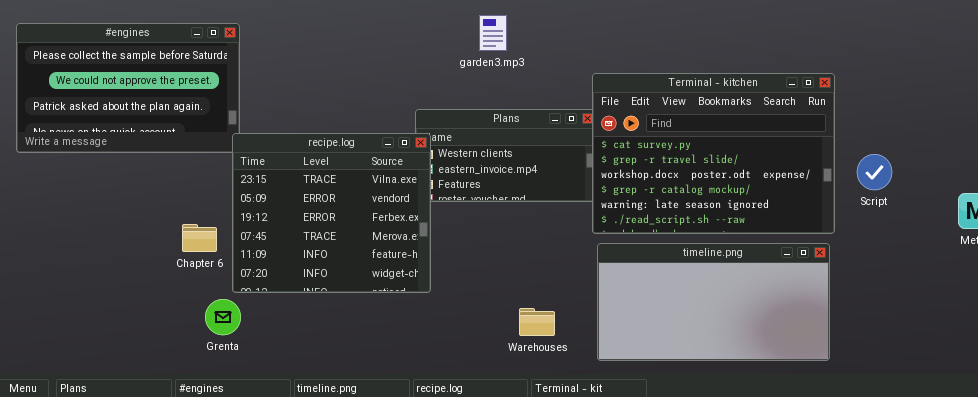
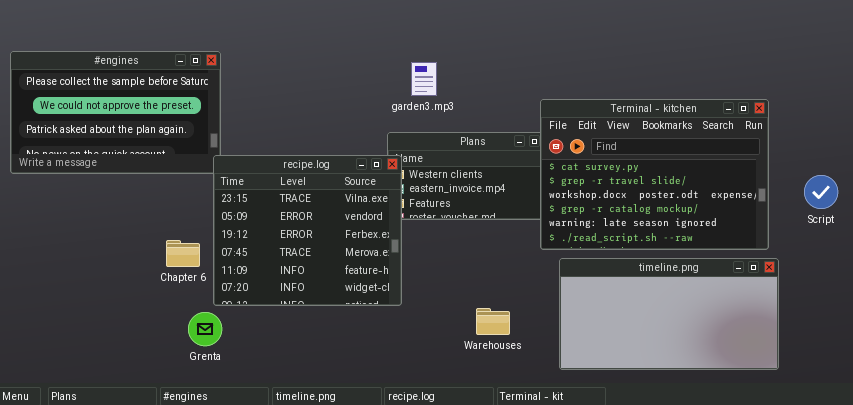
garden3.mp3: [479,15,507,51] -> [411,62,437,96], moved
Terminal - kitchen: [592,73,835,234] -> [540,99,769,250], moved
Warehouses: [519,308,555,336] -> [476,308,510,335], moved

